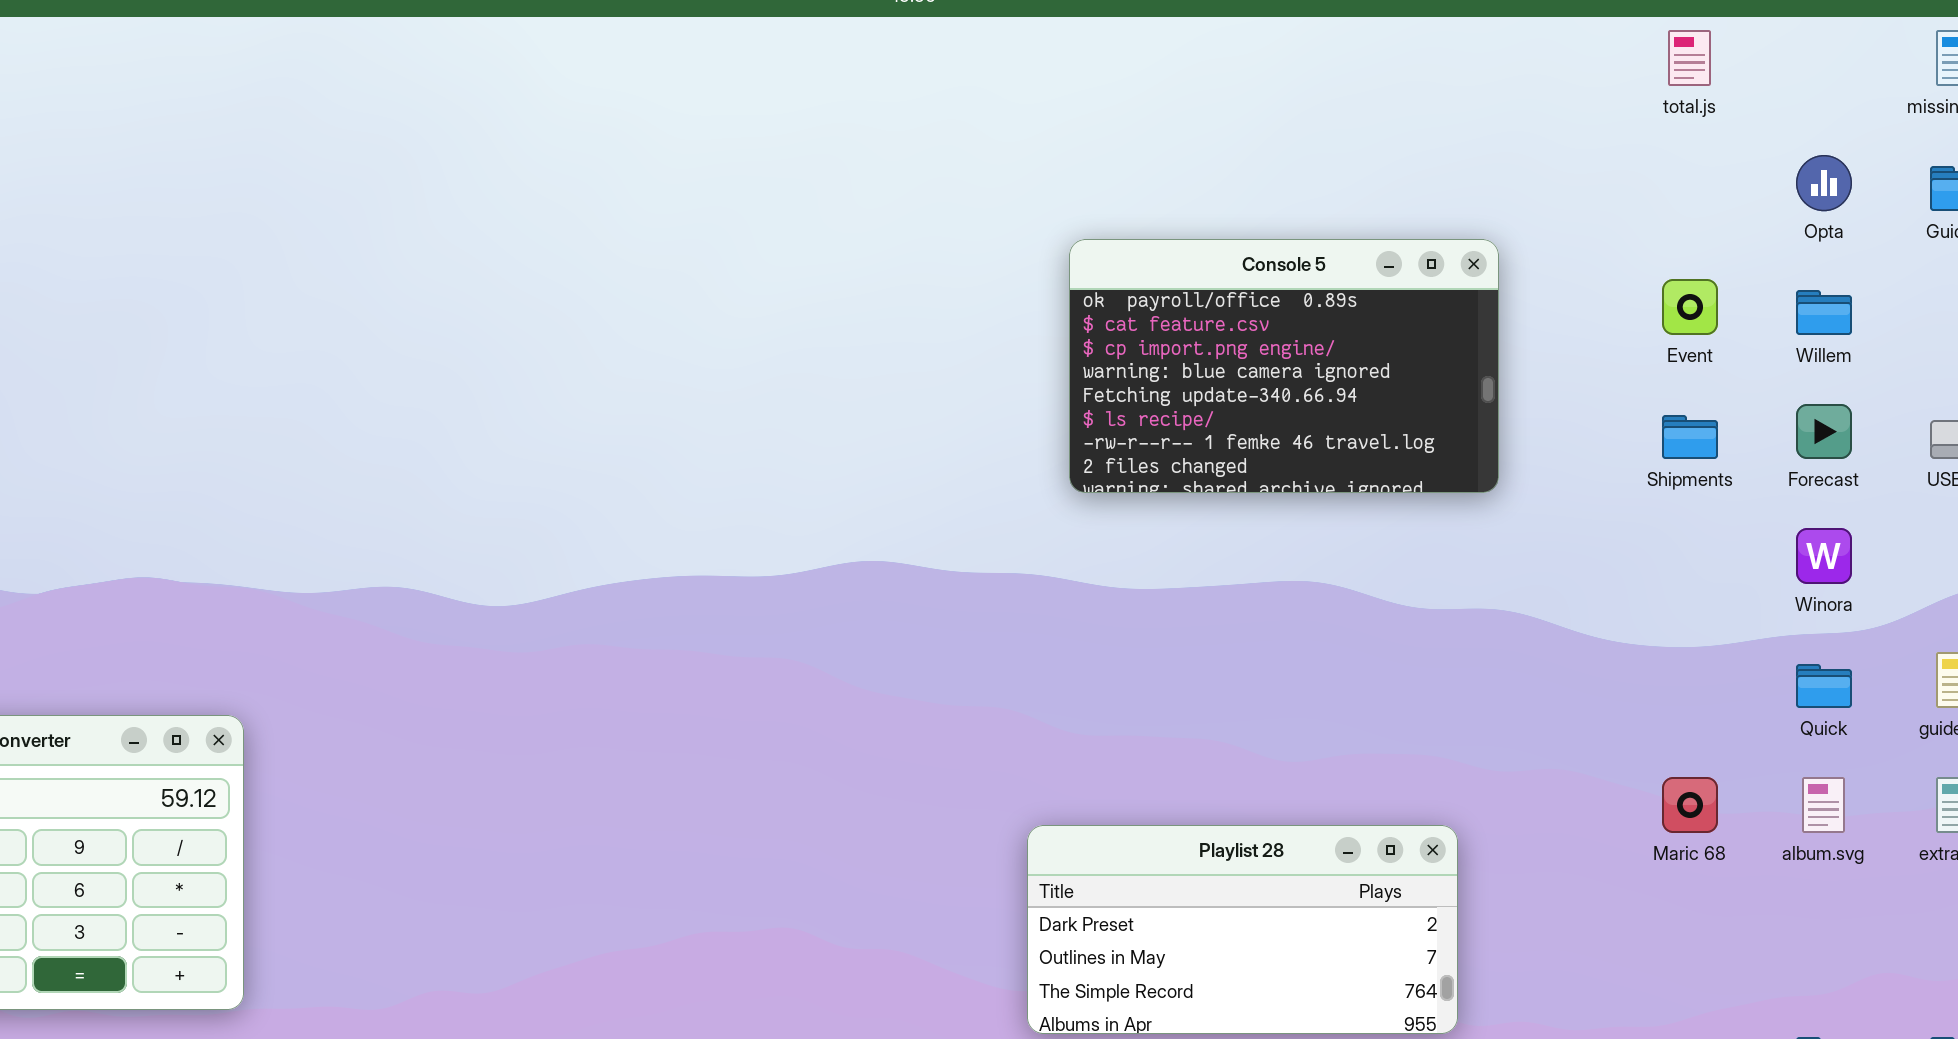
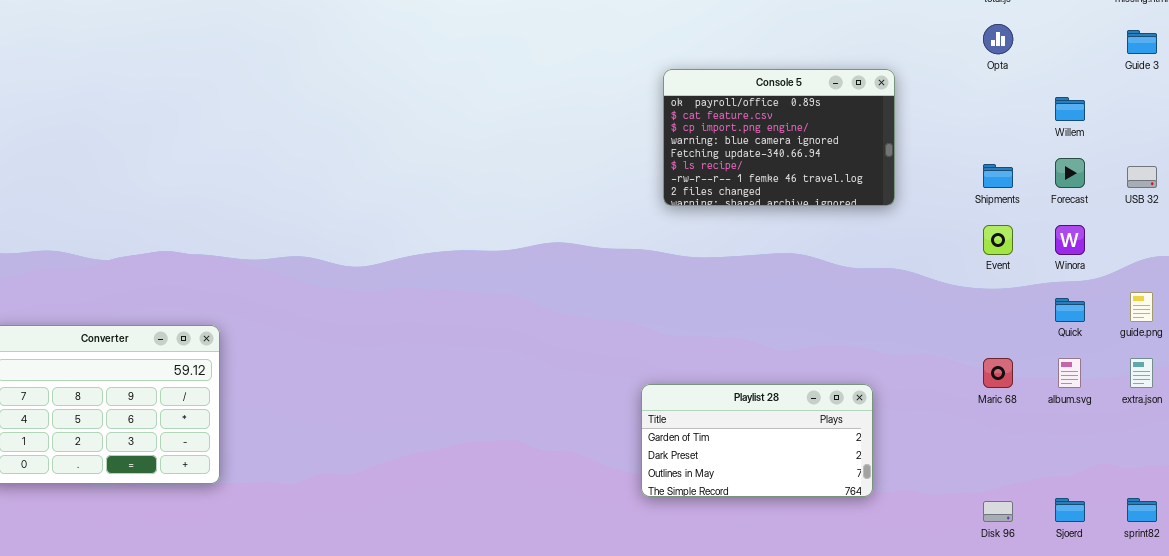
Opta: [1796,155,1852,211] -> [983,24,1013,54], moved
Event: [1662,279,1718,335] -> [983,225,1013,255], moved
Playlist 28: [1027,825,1458,1034] -> [641,384,873,497], scrolled up 1 row

